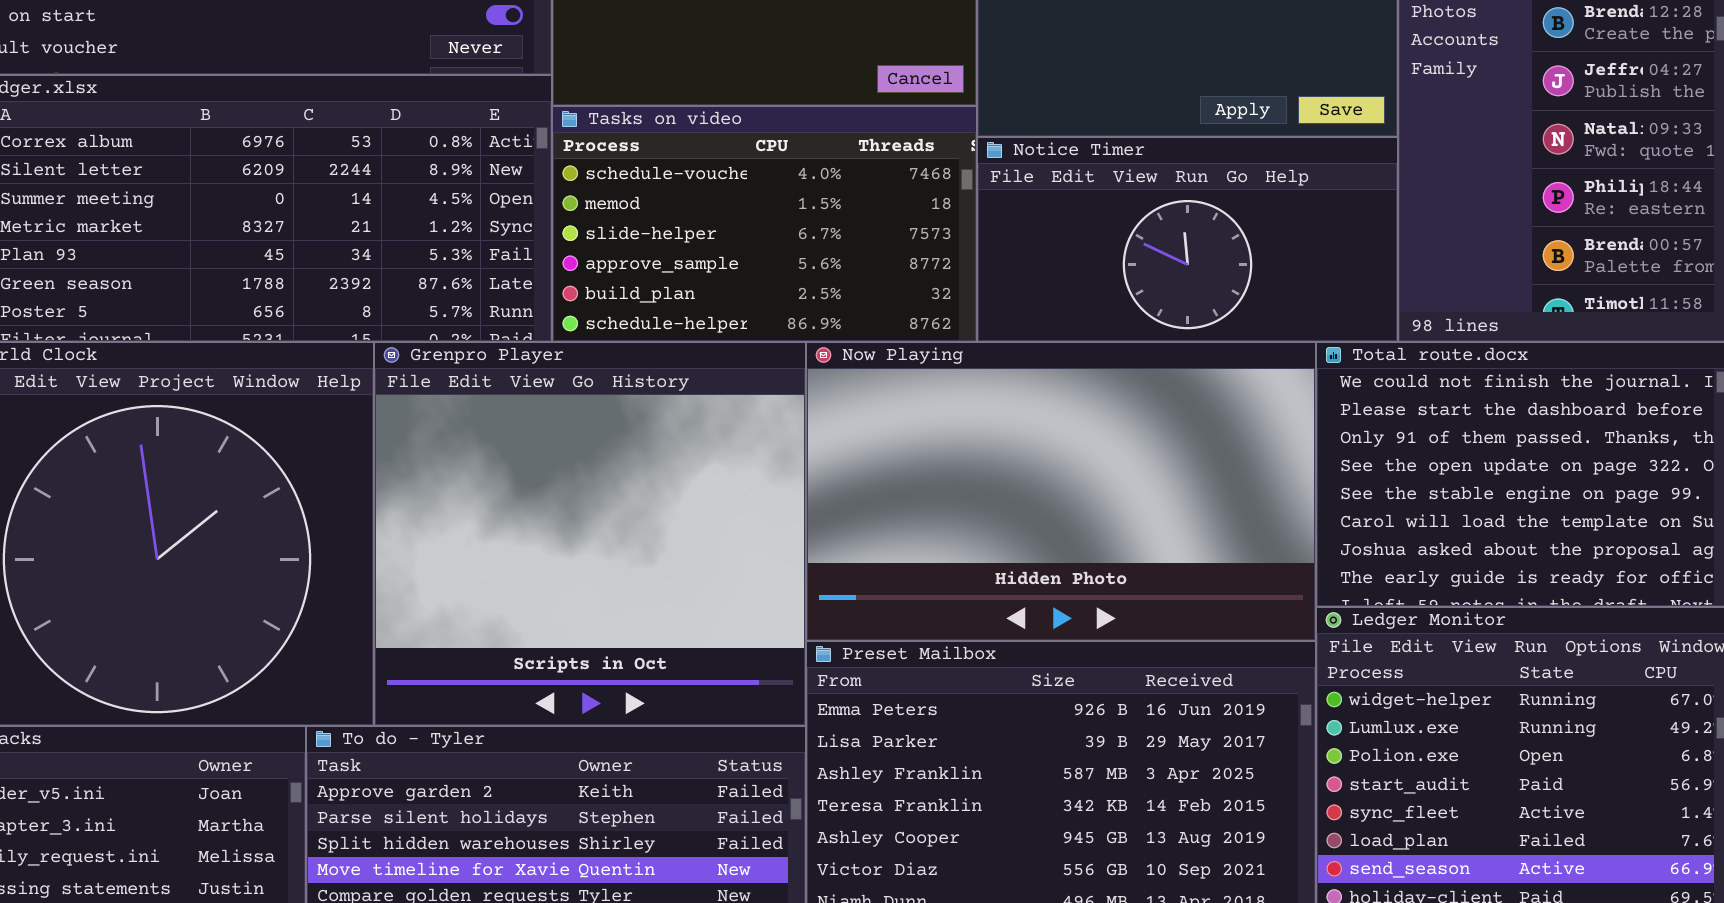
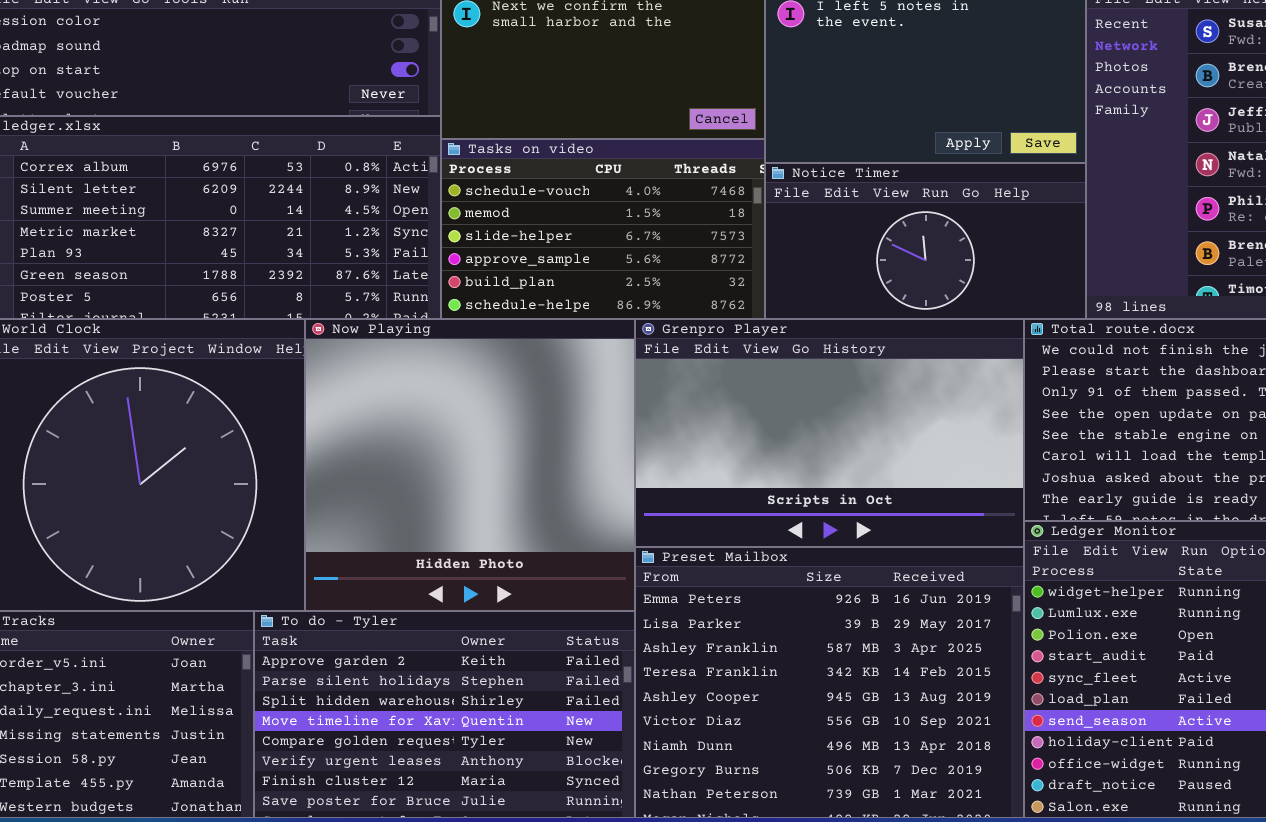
Grenpro Player: [374,342,806,726] -> [635,319,1024,547], moved, resized
Now Playing: [806,342,1316,641] -> [305,319,635,611], moved, resized

